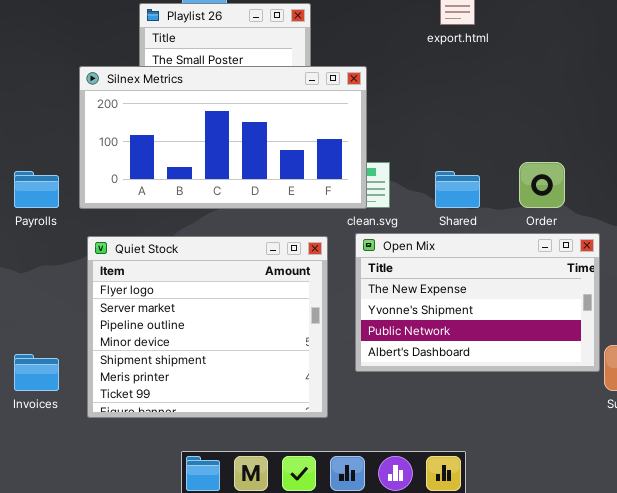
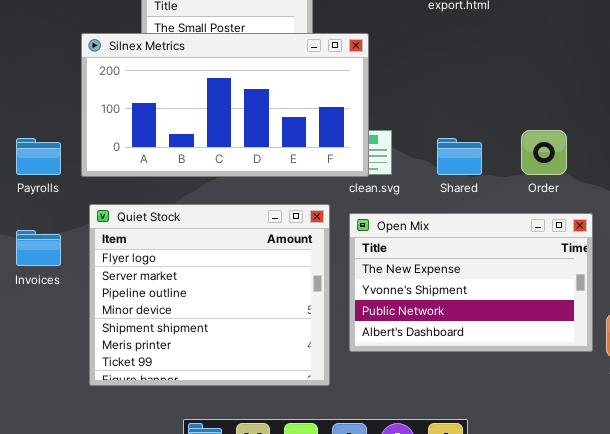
Open Mix: [355,233,600,372] -> [349,213,593,352], moved
Invoices: [14,354,59,391] -> [16,230,61,266], moved

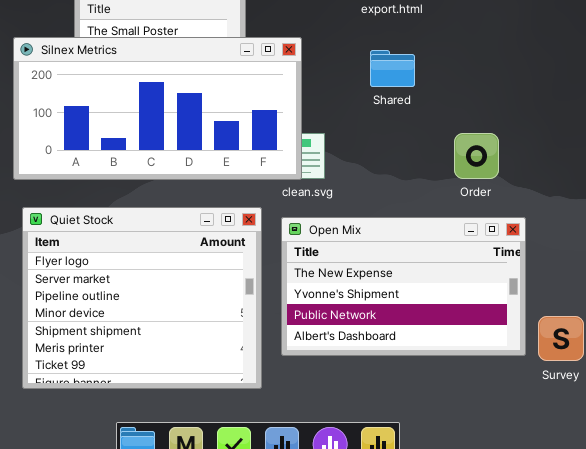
Shared: [437,138,482,175] -> [370,50,415,87], moved

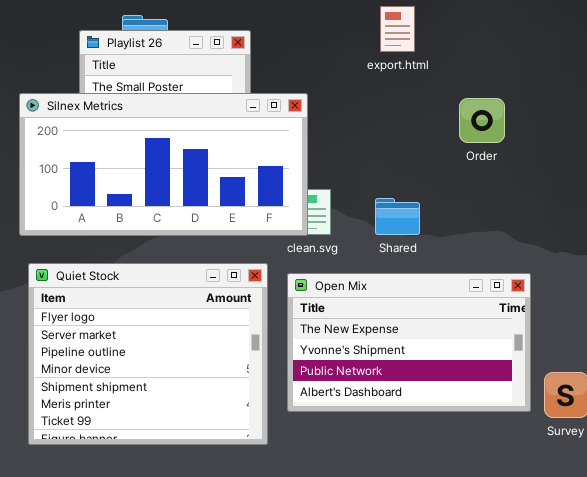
Shared: [370,50,415,87] -> [375,198,420,235], moved
Order: [454,133,499,179] -> [459,98,505,143], moved

